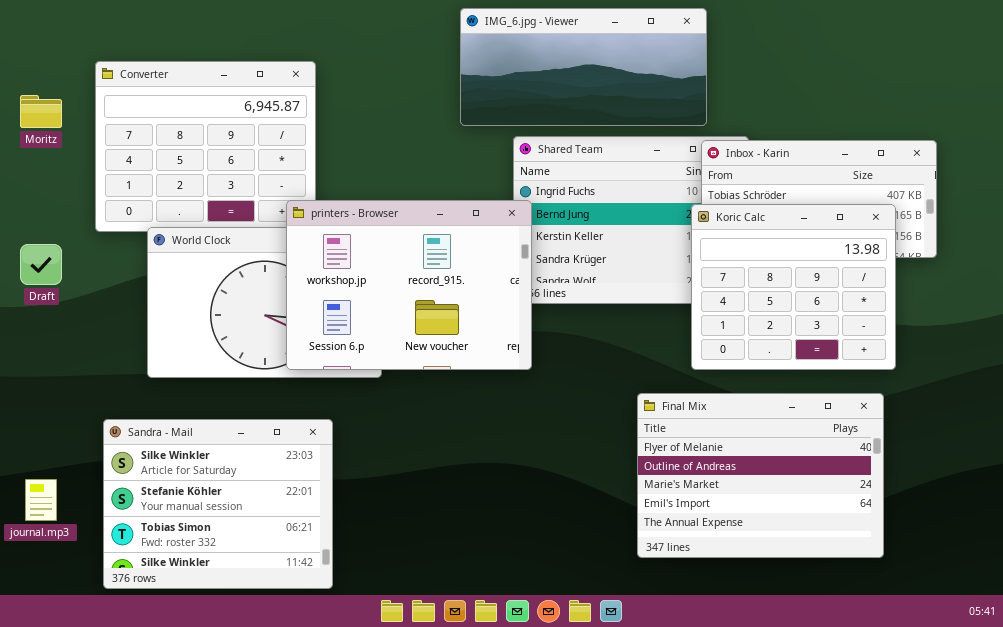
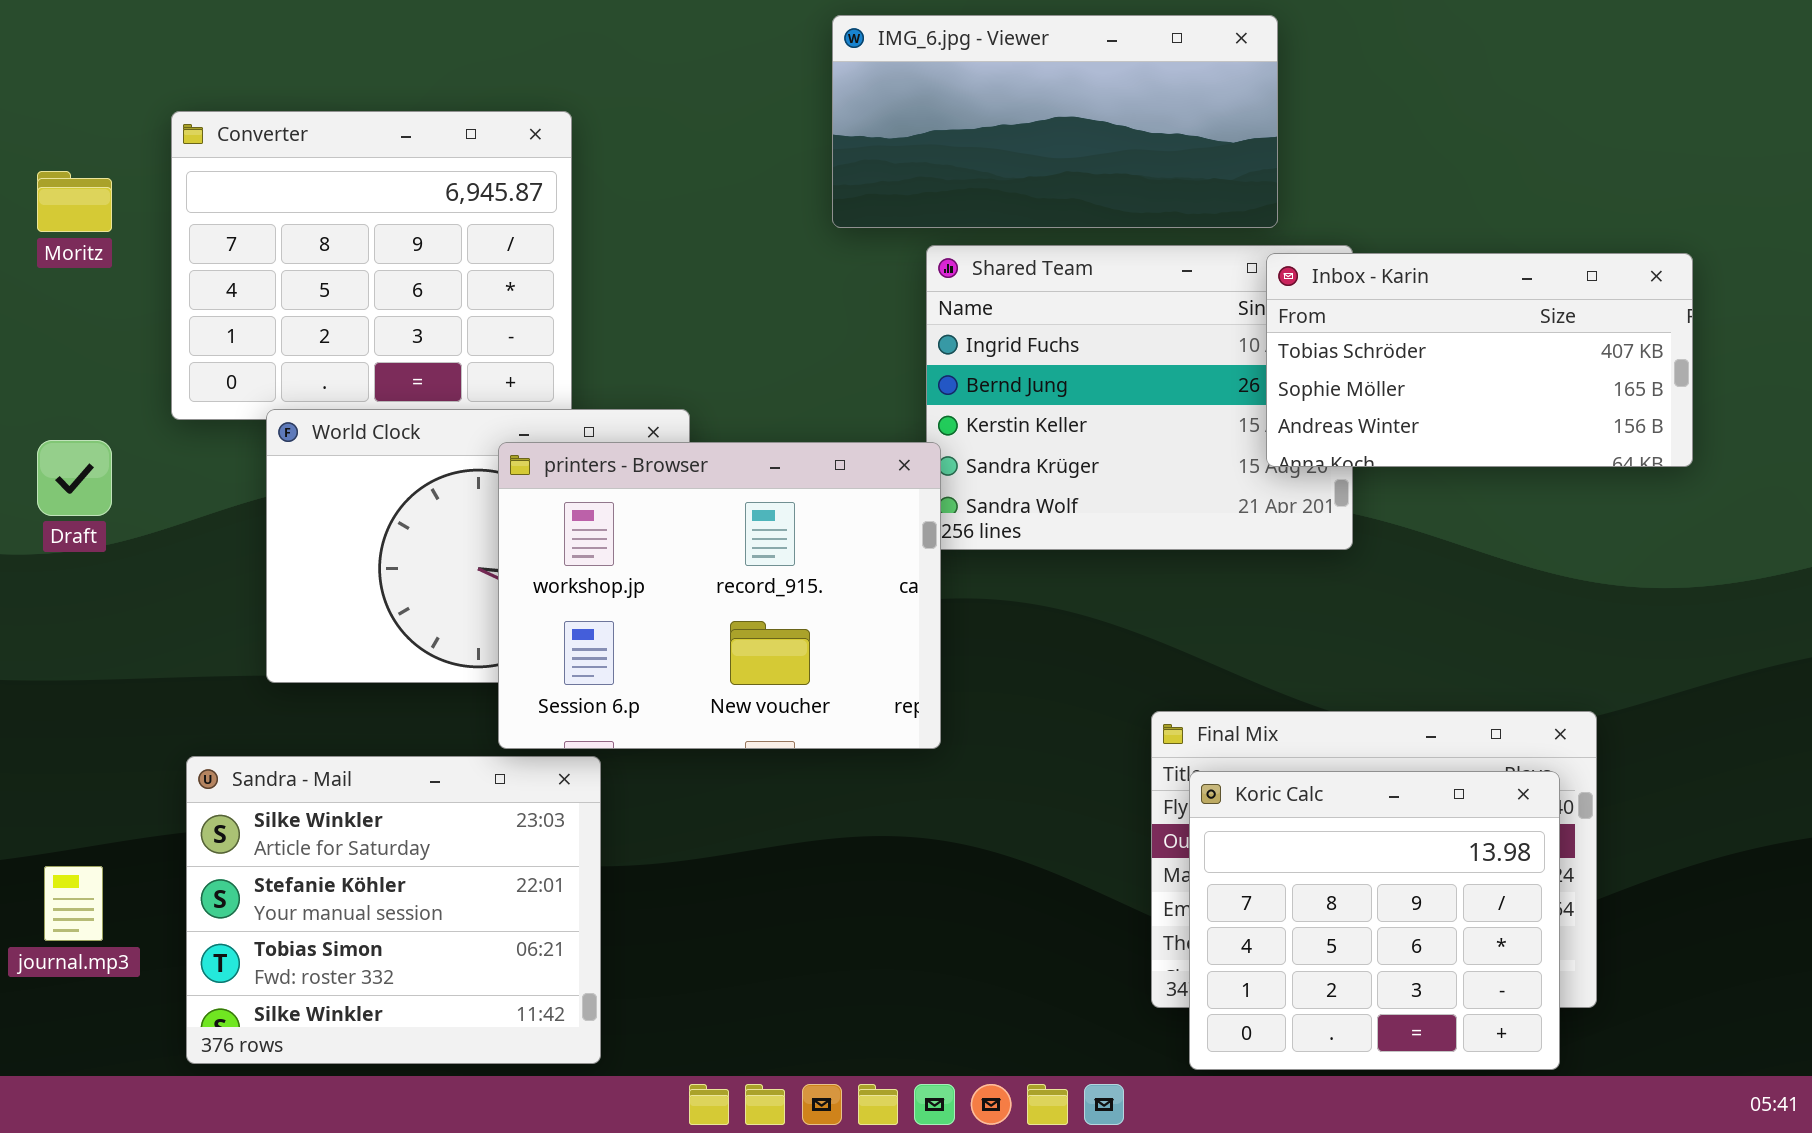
printers - Browser: [286,200,532,370] -> [498,442,941,749], moved
Koric Calc: [691,204,896,370] -> [1189,771,1560,1070], moved

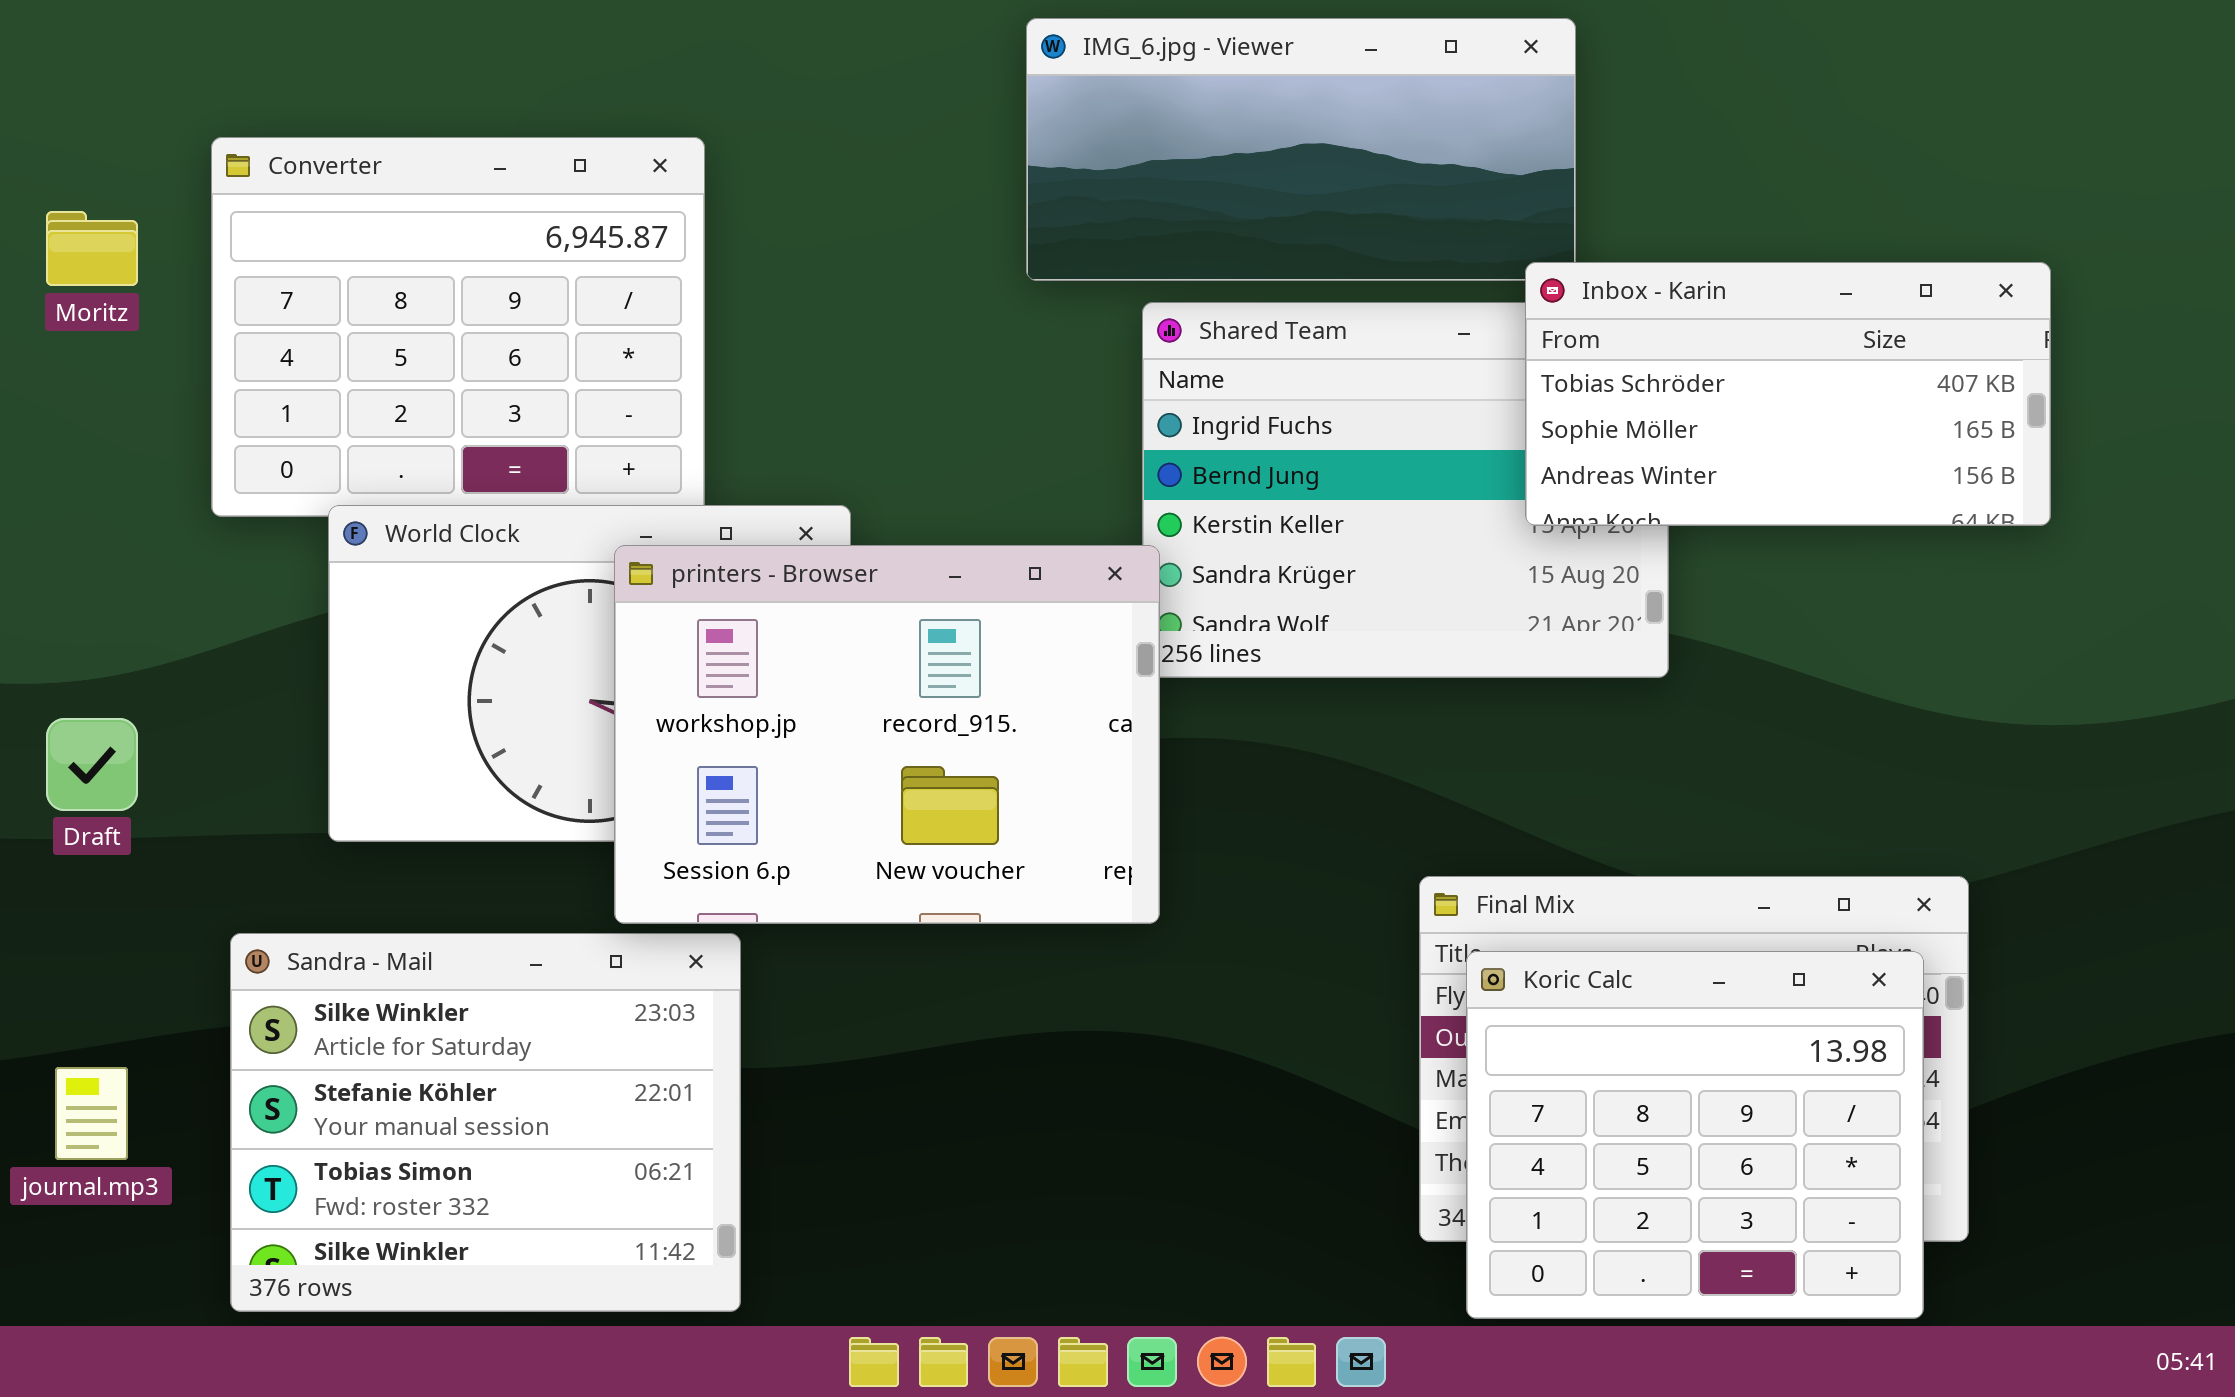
Inbox - Karin: [1266,253,1693,467] -> [1525,262,2051,526], moved
Draft: [37,440,112,516] -> [46,718,138,811], moved

